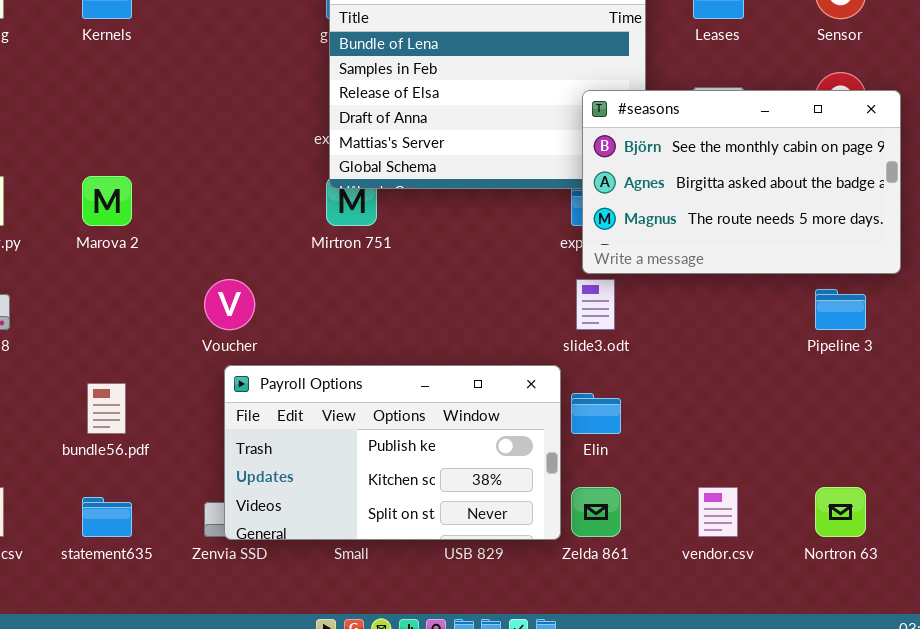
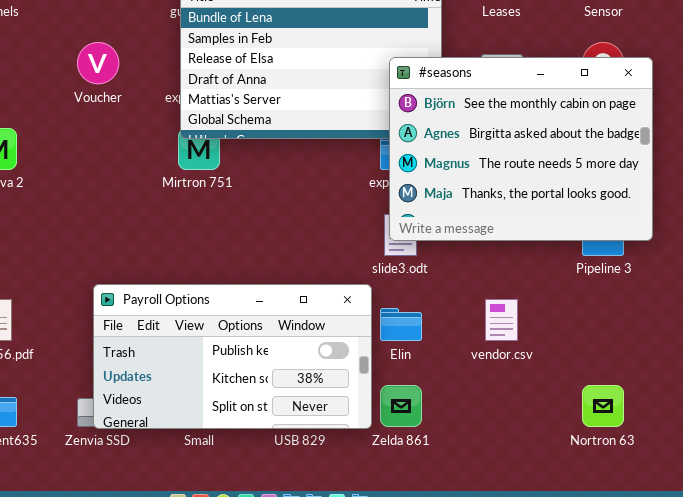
#seasons: [582,90,901,274] -> [389,57,653,241], resized
Voucher: [204,279,255,330] -> [77,42,119,84], moved
vendor.csv: [698,487,738,537] -> [485,299,518,341], moved

